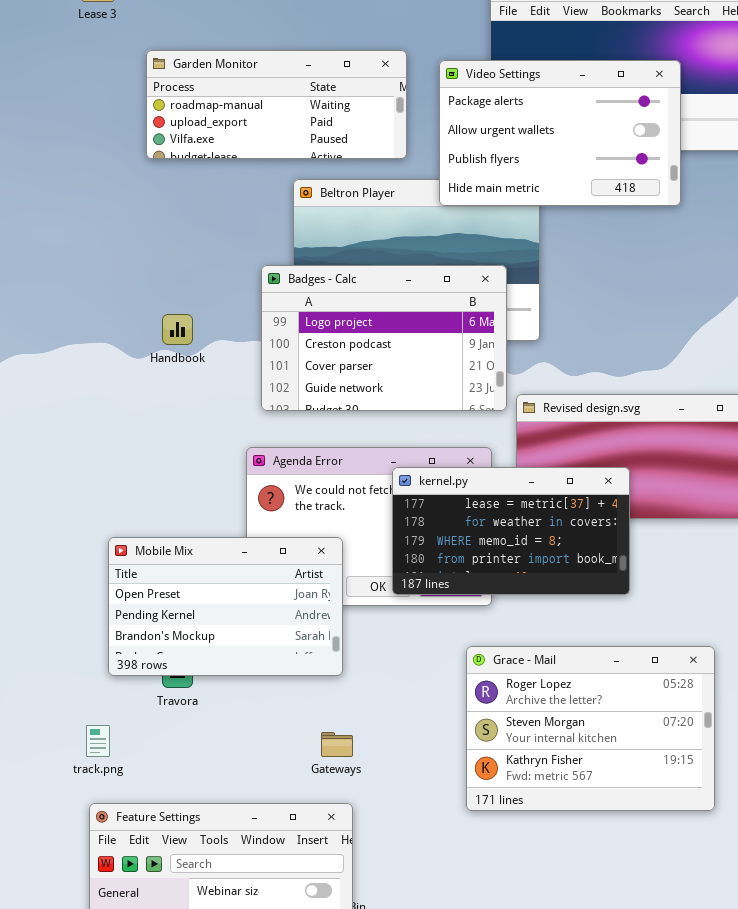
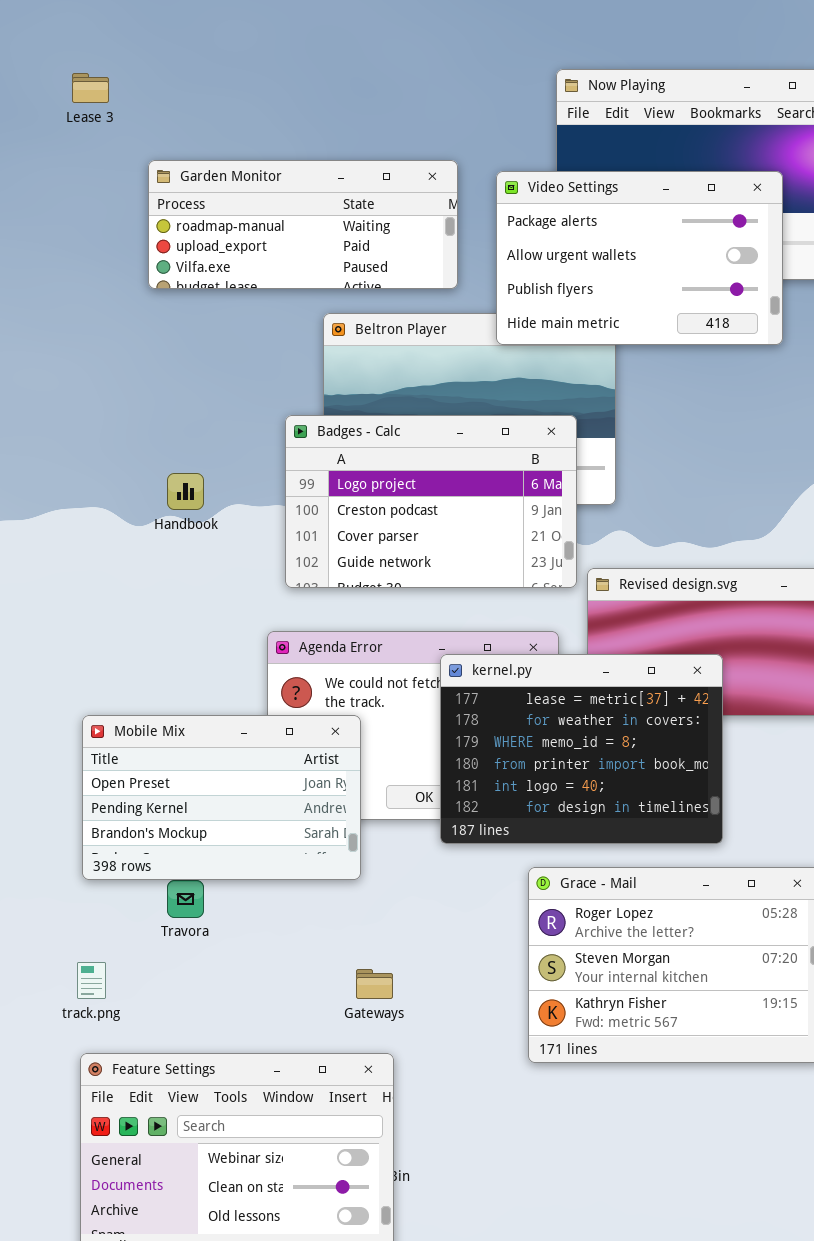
kernel.py: [392,467,630,595] -> [440,654,723,844], resized
Mobile Mix: [108,537,343,676] -> [82,715,361,880], moved

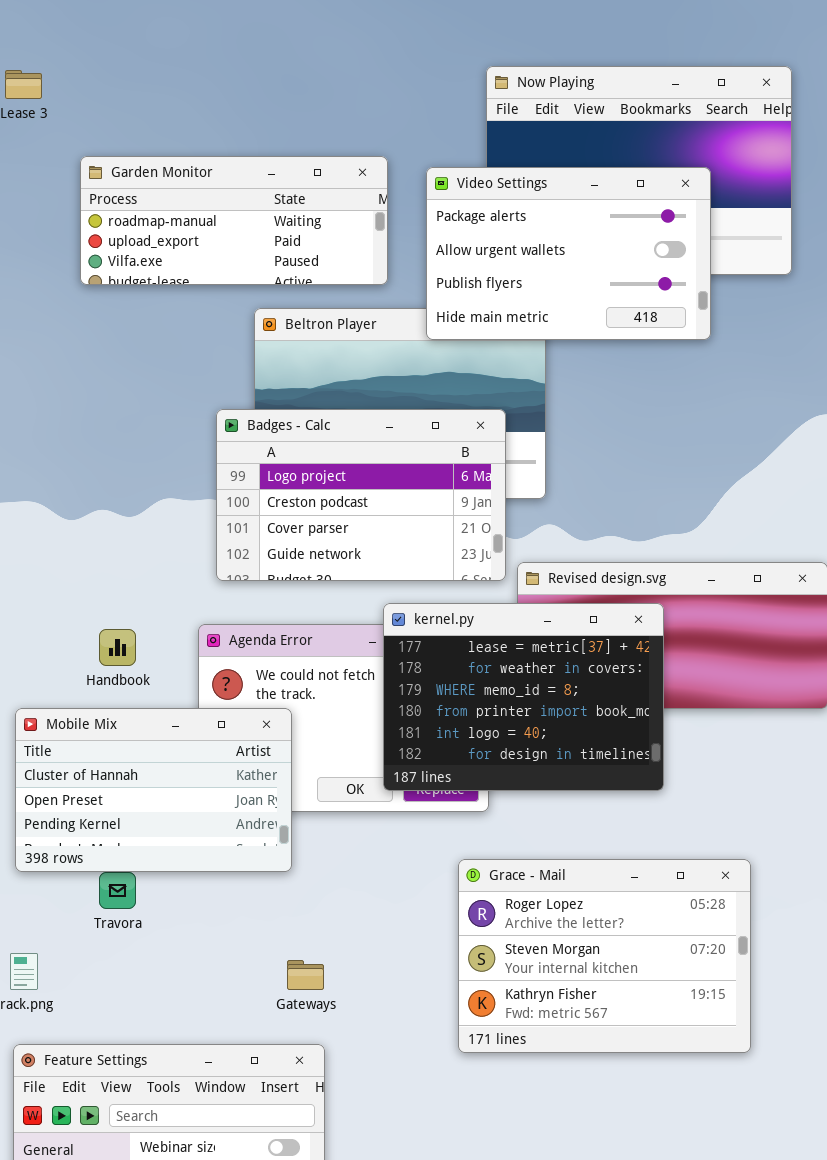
Handbook: [167,473,204,510] -> [99,629,136,666], moved
kernel.py: [440,654,723,844] -> [383,603,664,791], moved
Mobile Mix: [82,715,361,880] -> [15,708,292,872], scrolled up 1 row

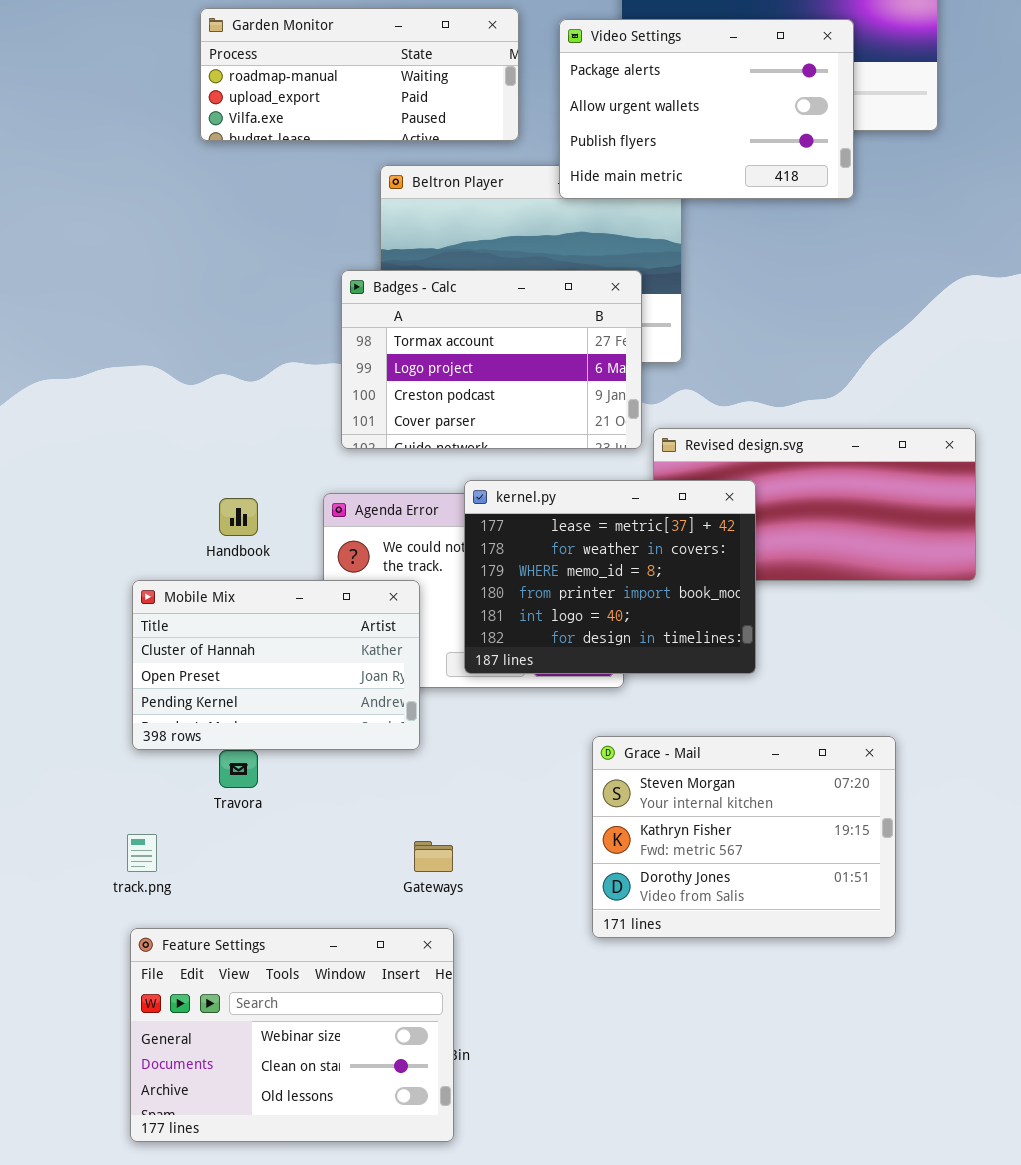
Badges - Calc: [216,409,506,581] -> [341,270,642,449], scrolled up 1 row
kernel.py: [383,603,664,791] -> [464,480,756,674], moved
Grace - Mail: [458,859,751,1053] -> [592,736,896,938], scrolled down 1 row

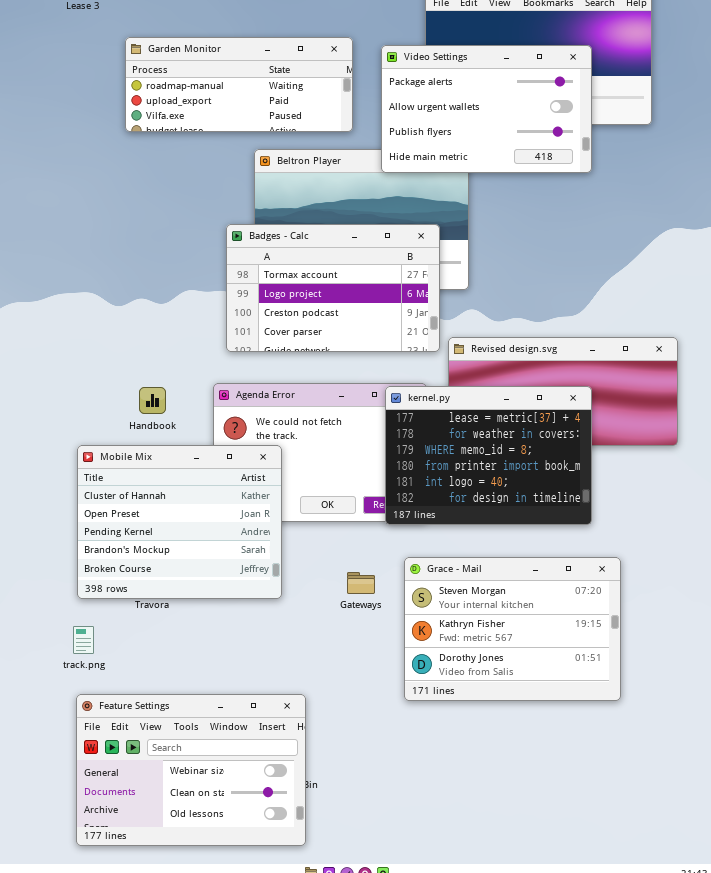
kernel.py: [464,480,756,674] -> [385,386,592,525], moved
Mobile Mix: [132,580,420,750] -> [77,445,282,599], resized
Gateways: [414,841,453,872] -> [347,572,375,594], moved

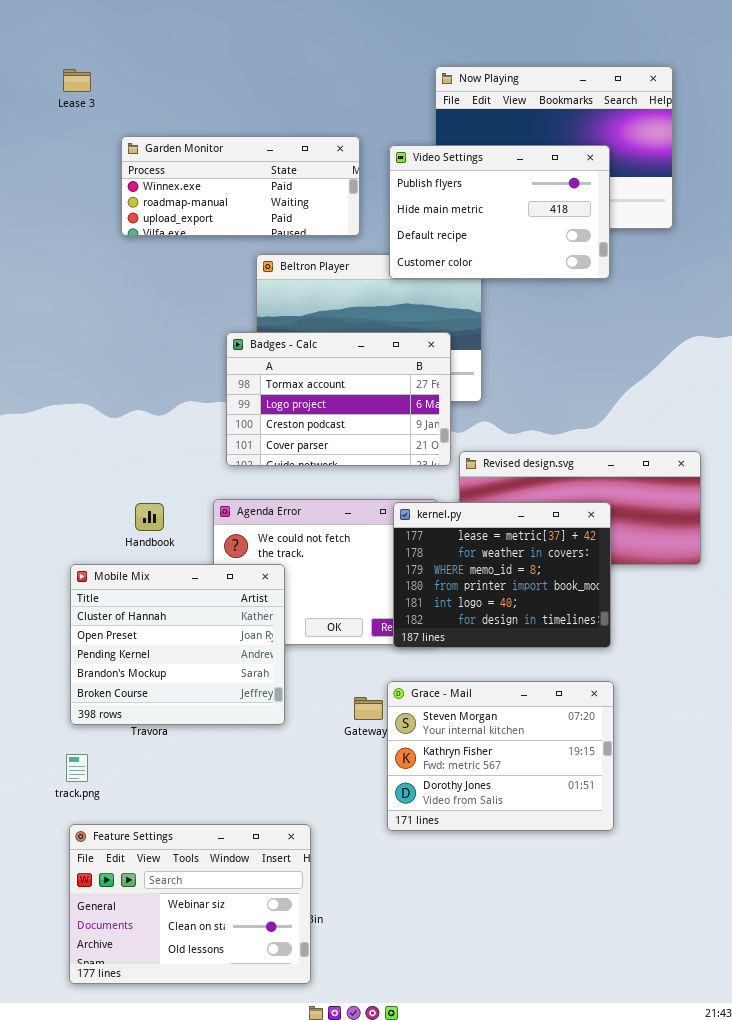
Garden Monitor: [125,37,353,132] -> [121,136,360,236], scrolled up 1 row
Video Settings: [381,45,592,173] -> [389,145,610,279], scrolled down 2 rows
Grace - Mail: [404,557,621,701] -> [387,681,614,831], moved

